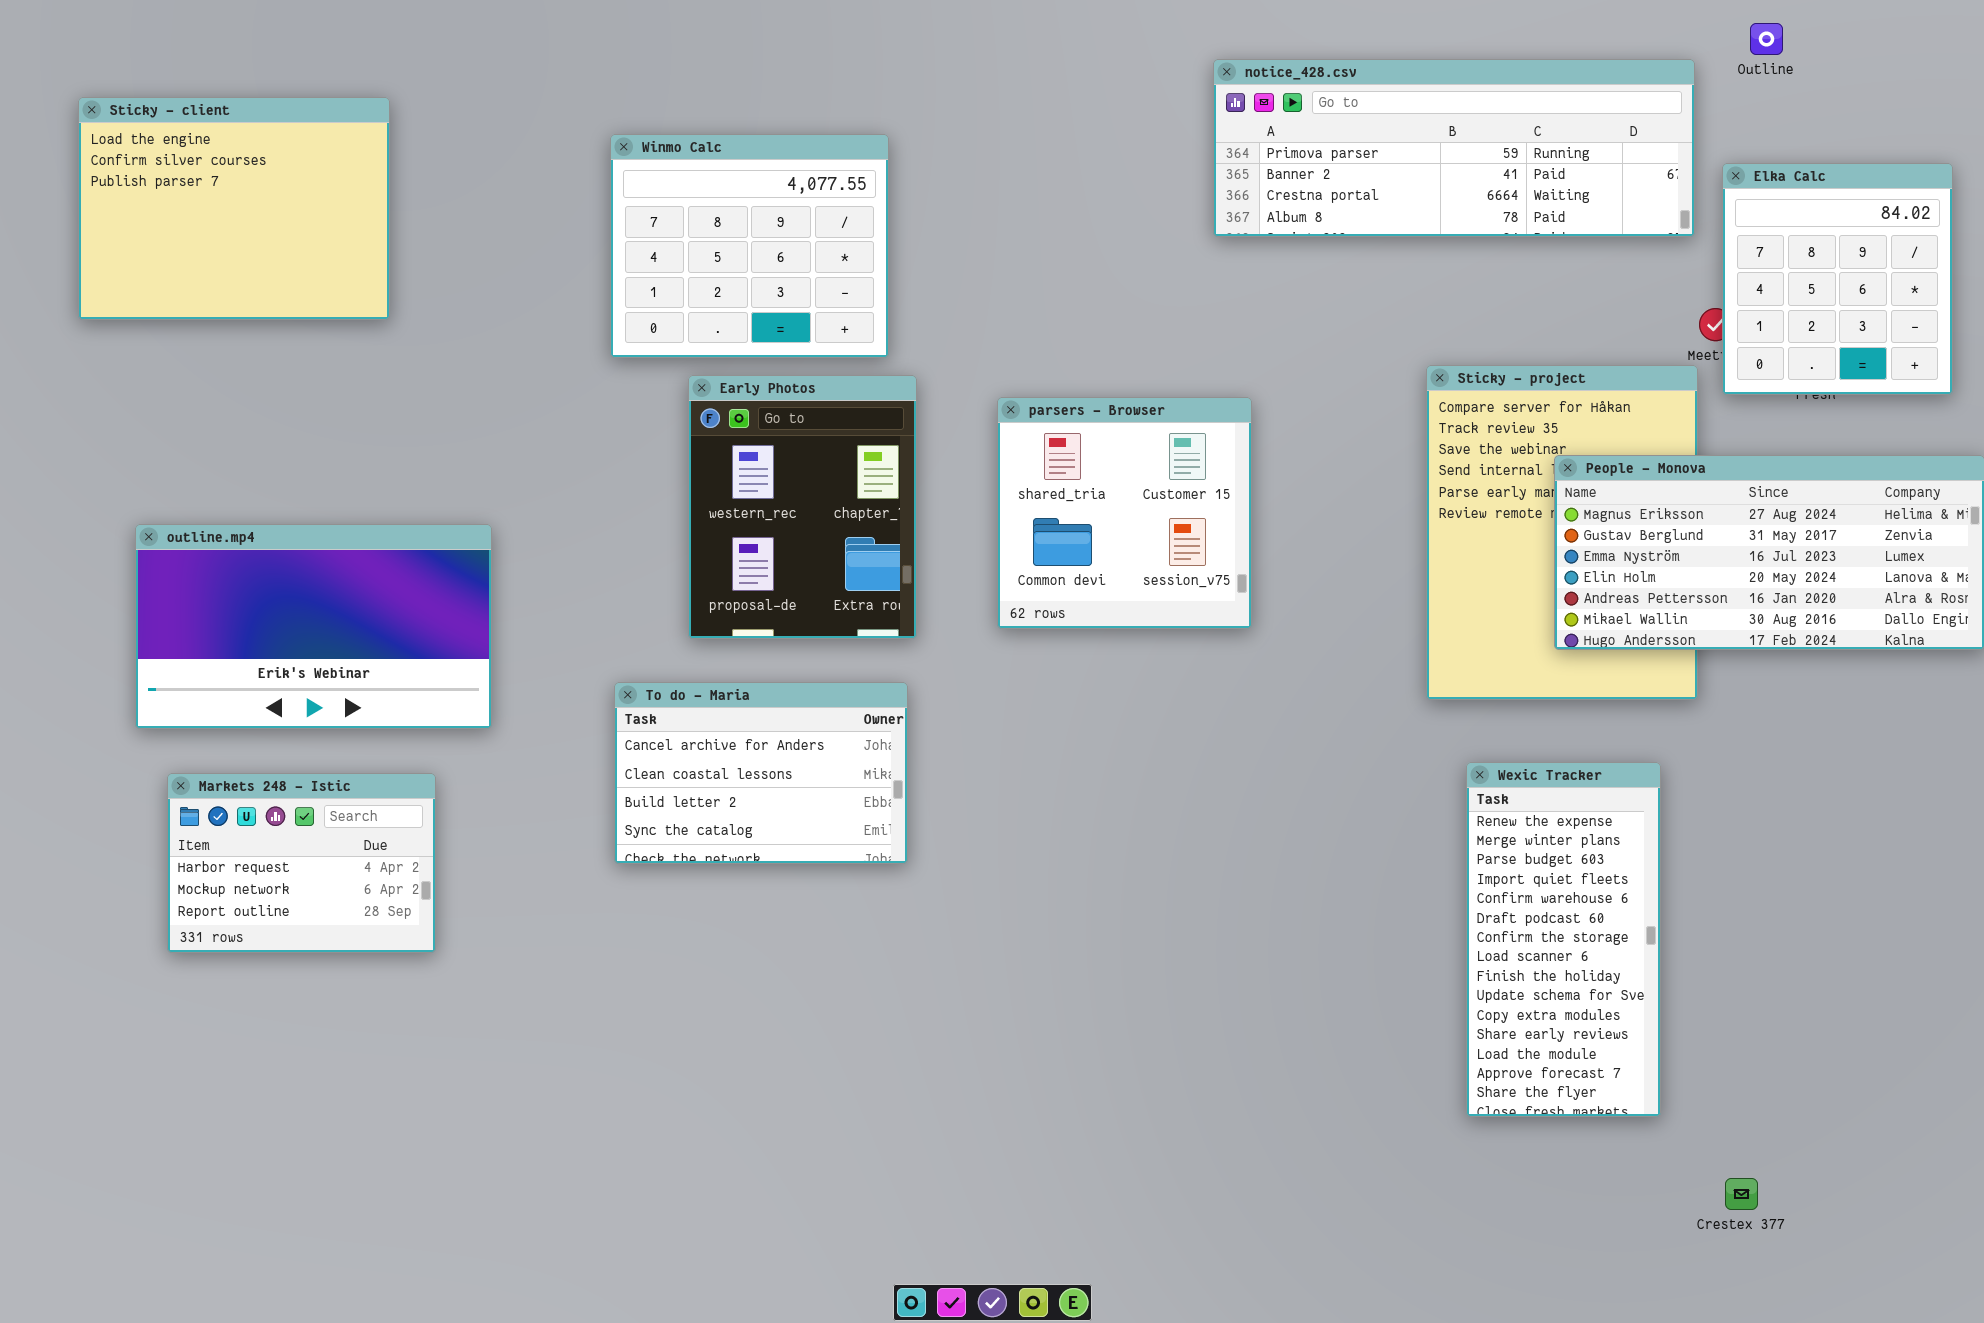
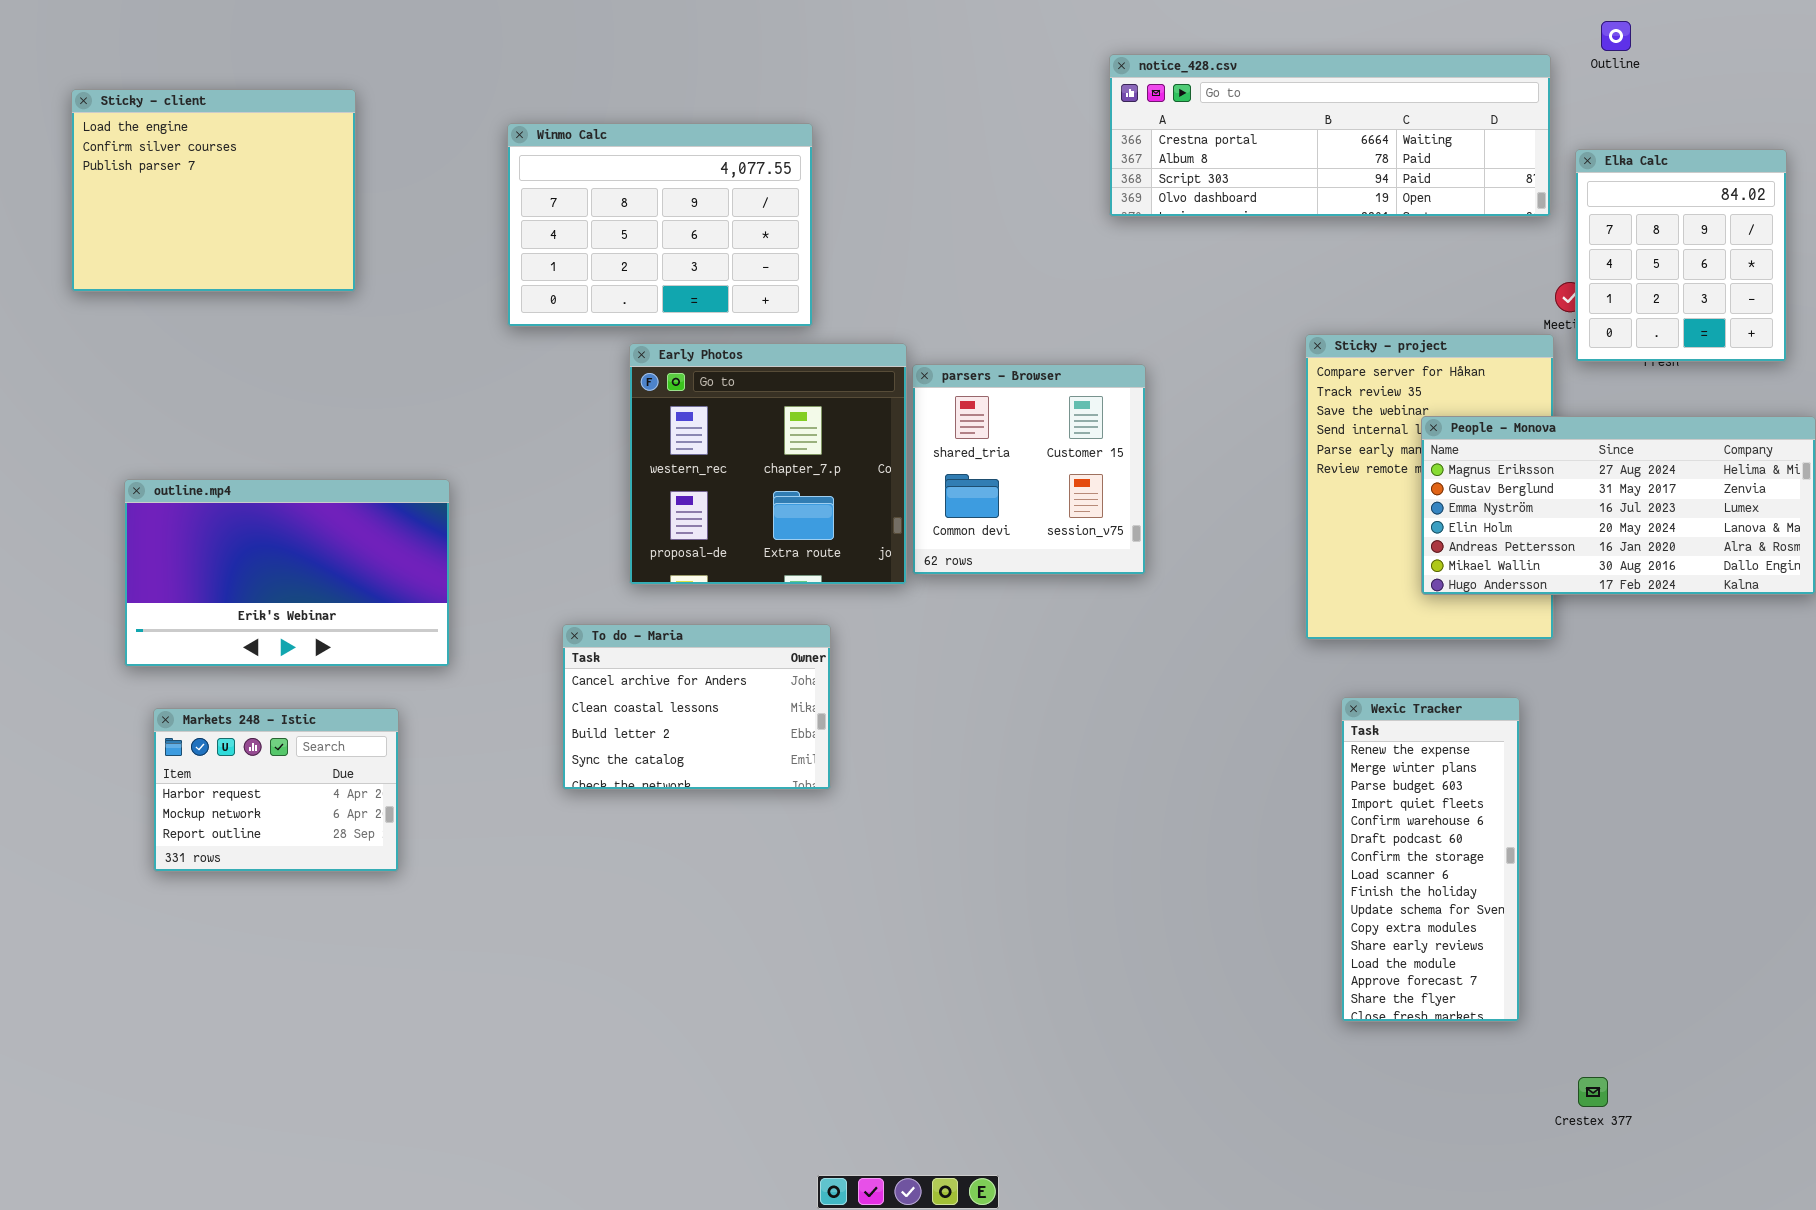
notice_428.csv: [1213,59,1695,237] -> [1109,54,1551,217], scrolled down 2 rows
Winmo Calc: [610,134,889,358] -> [507,123,813,327], resized
Early Photos: [688,375,917,639] -> [629,343,907,585], resized

